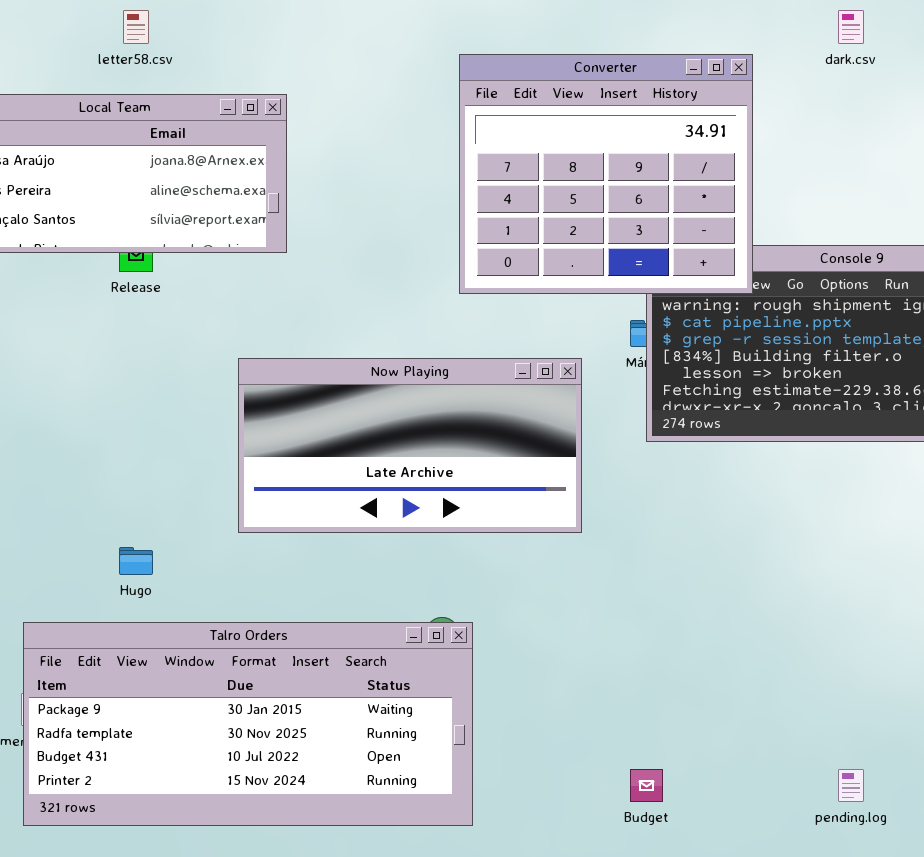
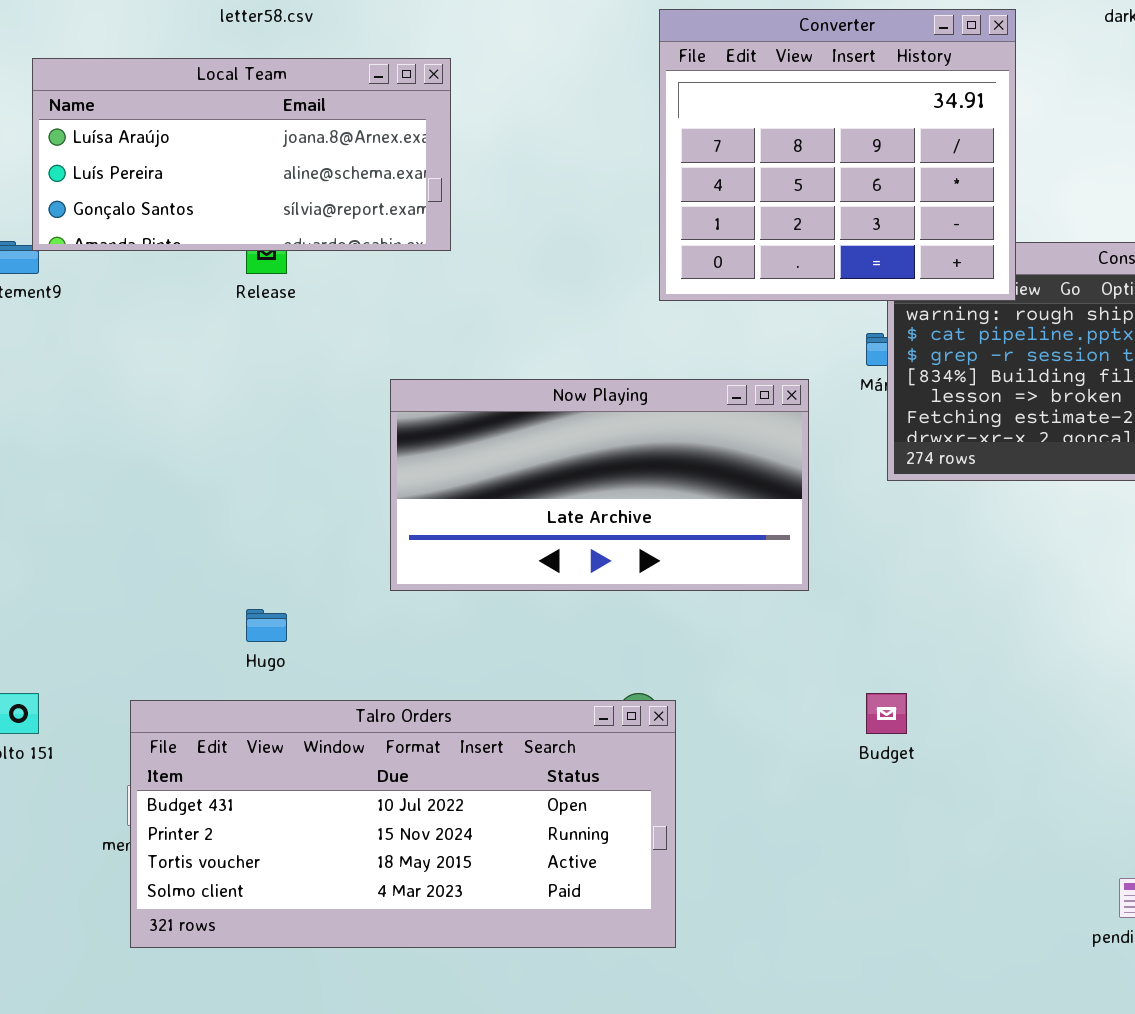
Talro Orders: [23,622,473,826] -> [130,700,676,948], scrolled down 2 rows
Budget: [630,769,663,802] -> [866,693,907,734], moved

